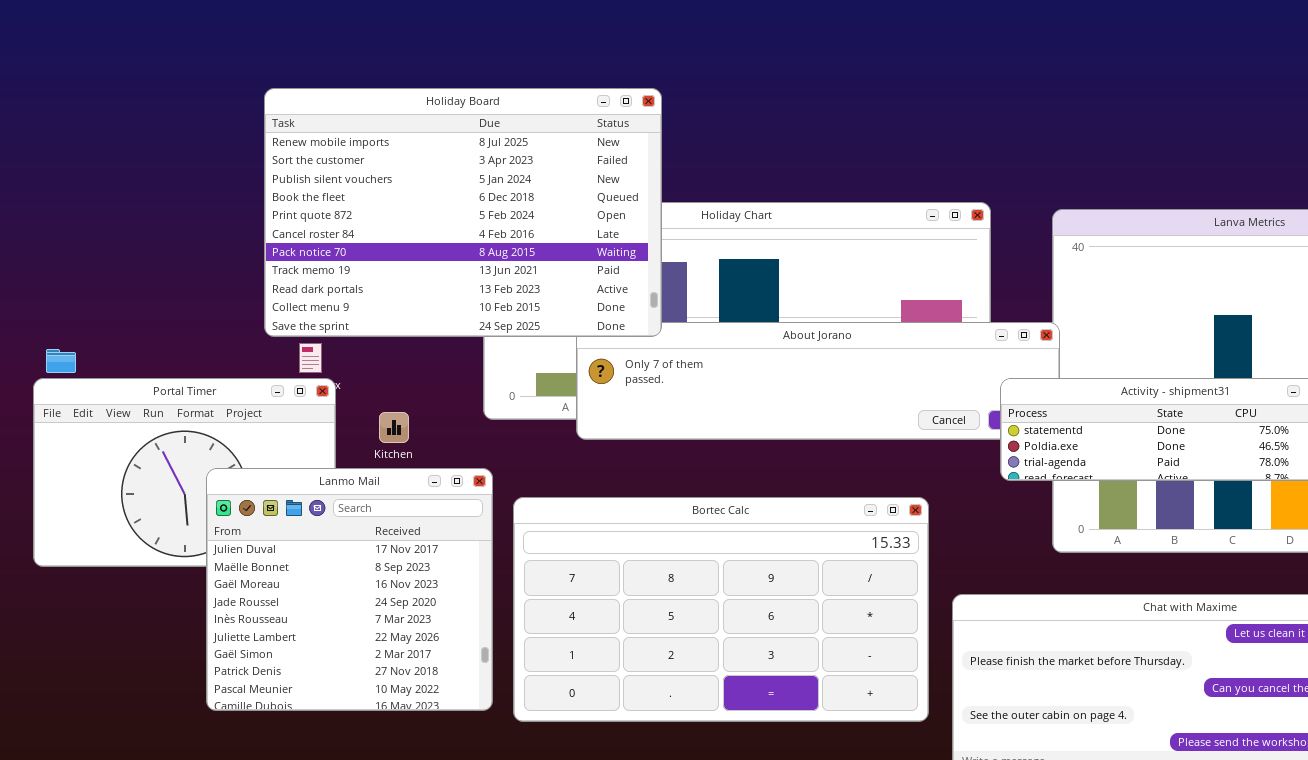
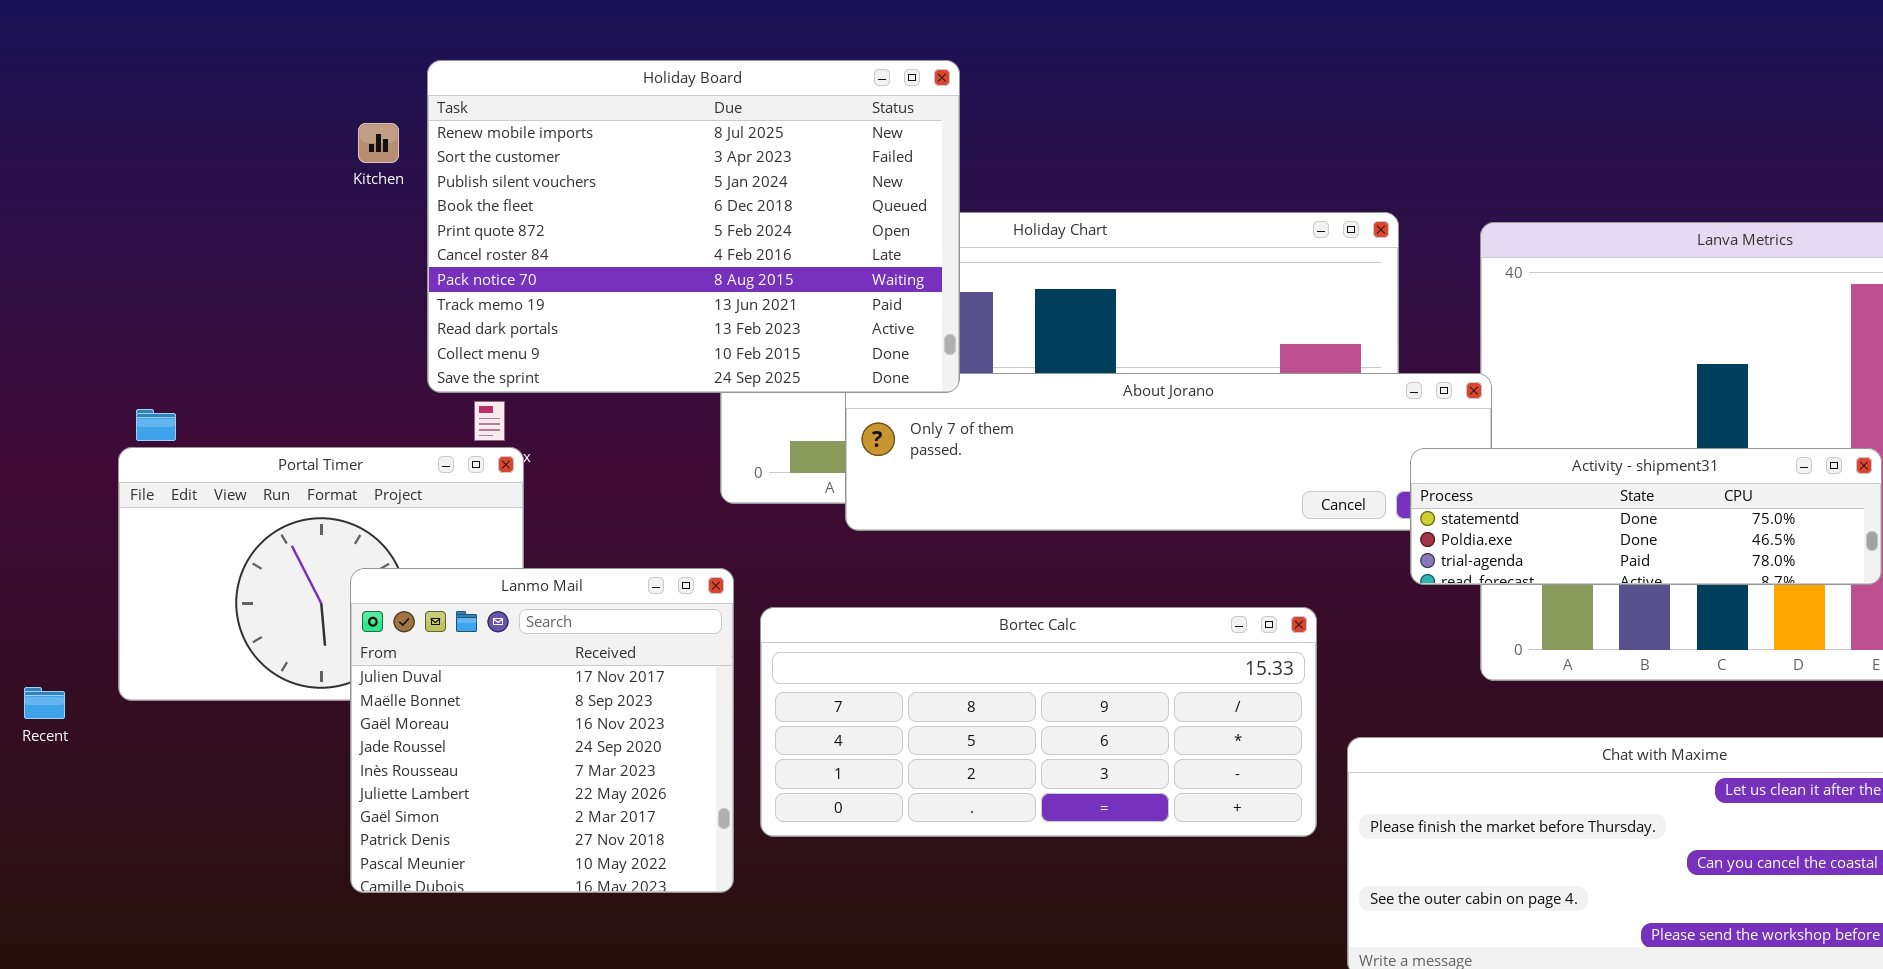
Kitchen: [379,412,409,443] -> [358,123,399,163], moved
Bortec Calc: [513,497,929,722] -> [760,607,1317,837], resized

